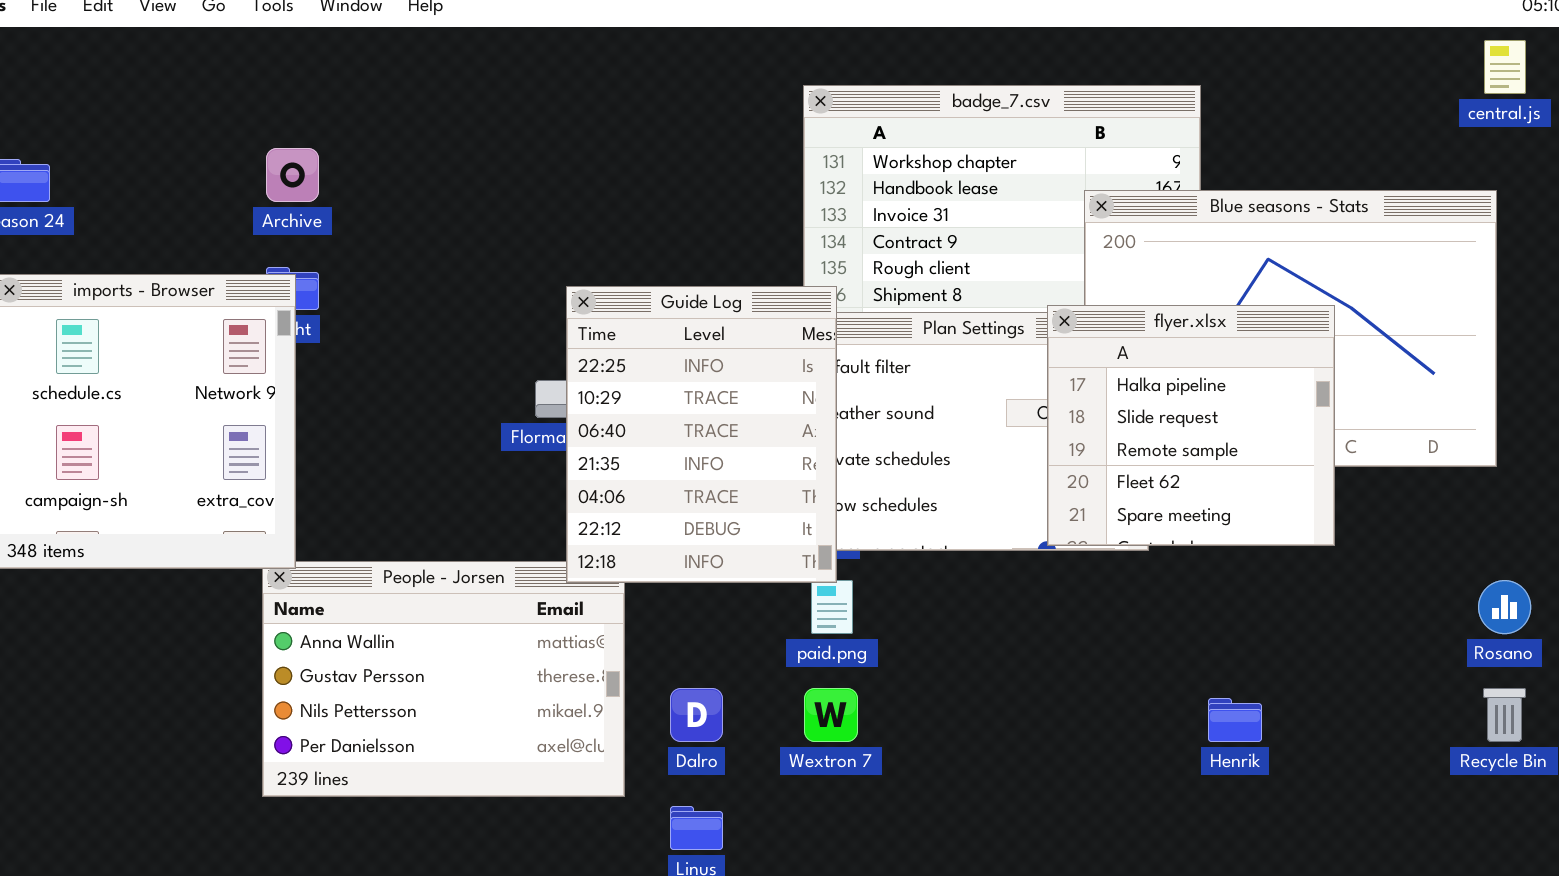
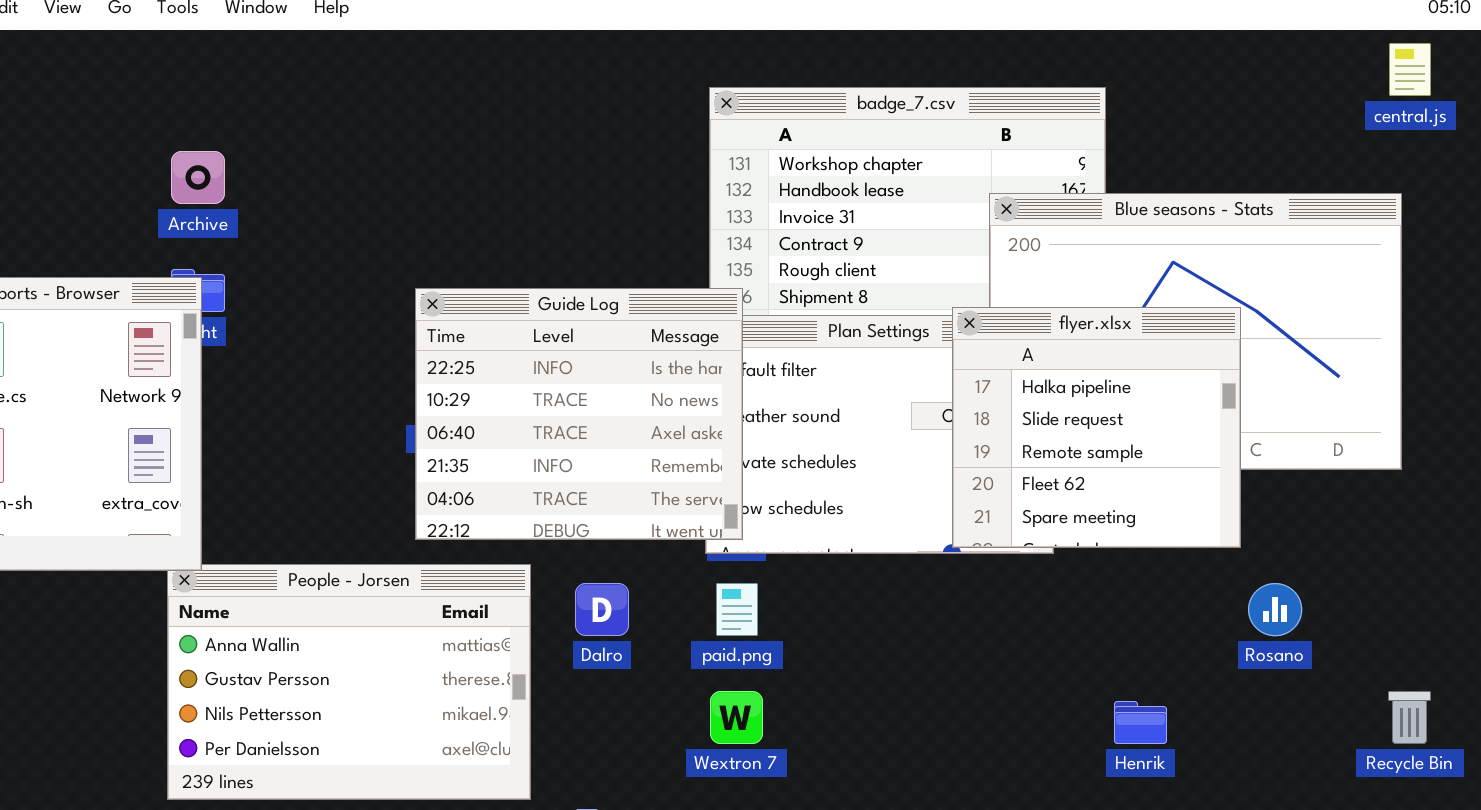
Guide Log: [566,286,837,583] -> [415,288,743,540], resized
Rosano: [1478,580,1531,634] -> [1248,583,1302,636], moved
Dalro: [670,688,723,742] -> [575,583,629,636], moved

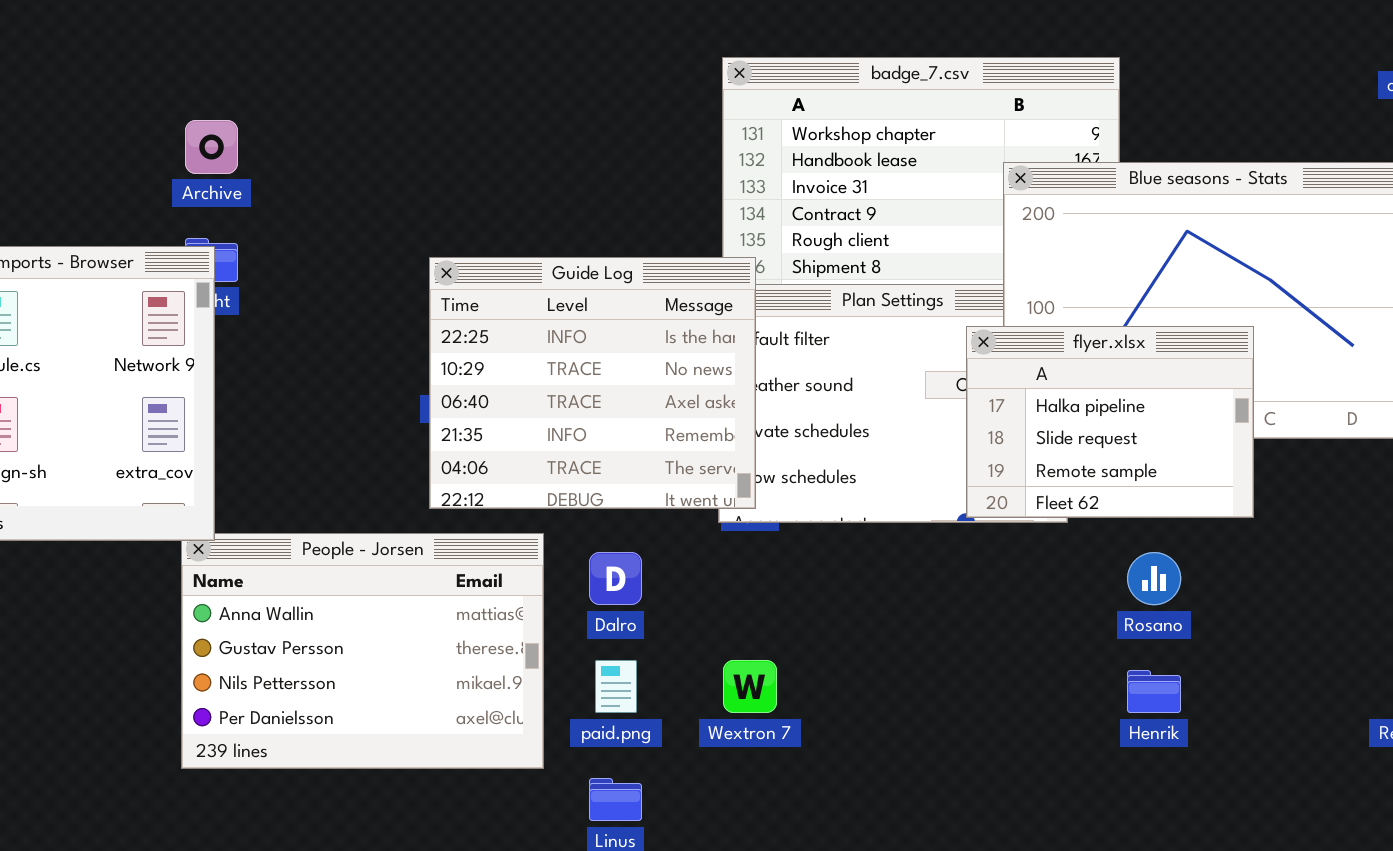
flyer.xlsx: [952,307,1241,548] -> [966,326,1254,518], resized
paid.png: [716,583,758,636] -> [595,660,637,713], moved
Rosano: [1248,583,1302,636] -> [1127,552,1181,605], moved

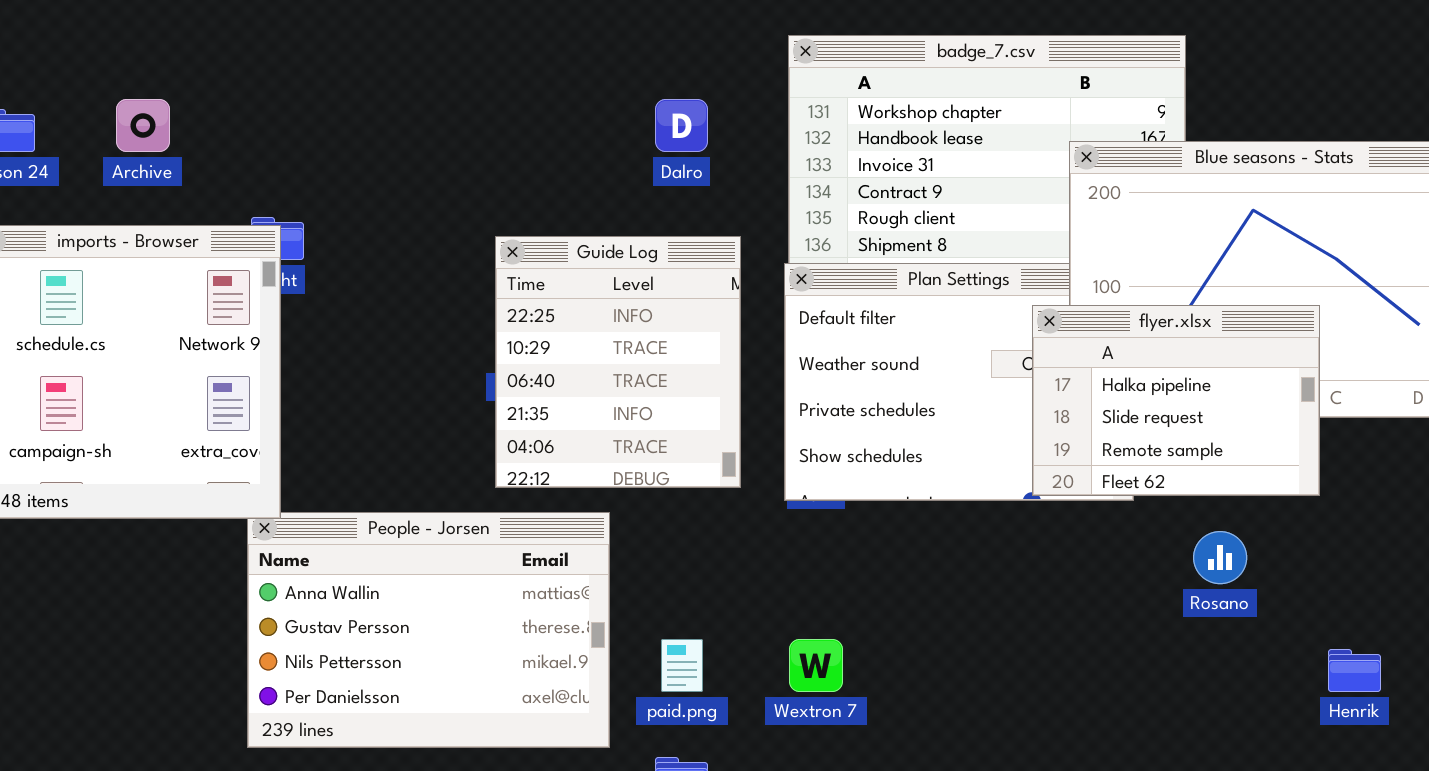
Archive: [185,120,238,174] -> [116,99,170,152], moved
Guide Log: [429,257,756,509] -> [495,236,741,488], resized
Dalro: [589,552,642,605] -> [655,99,708,152], moved
Henrik: [1127,670,1181,713] -> [1328,649,1381,692], moved

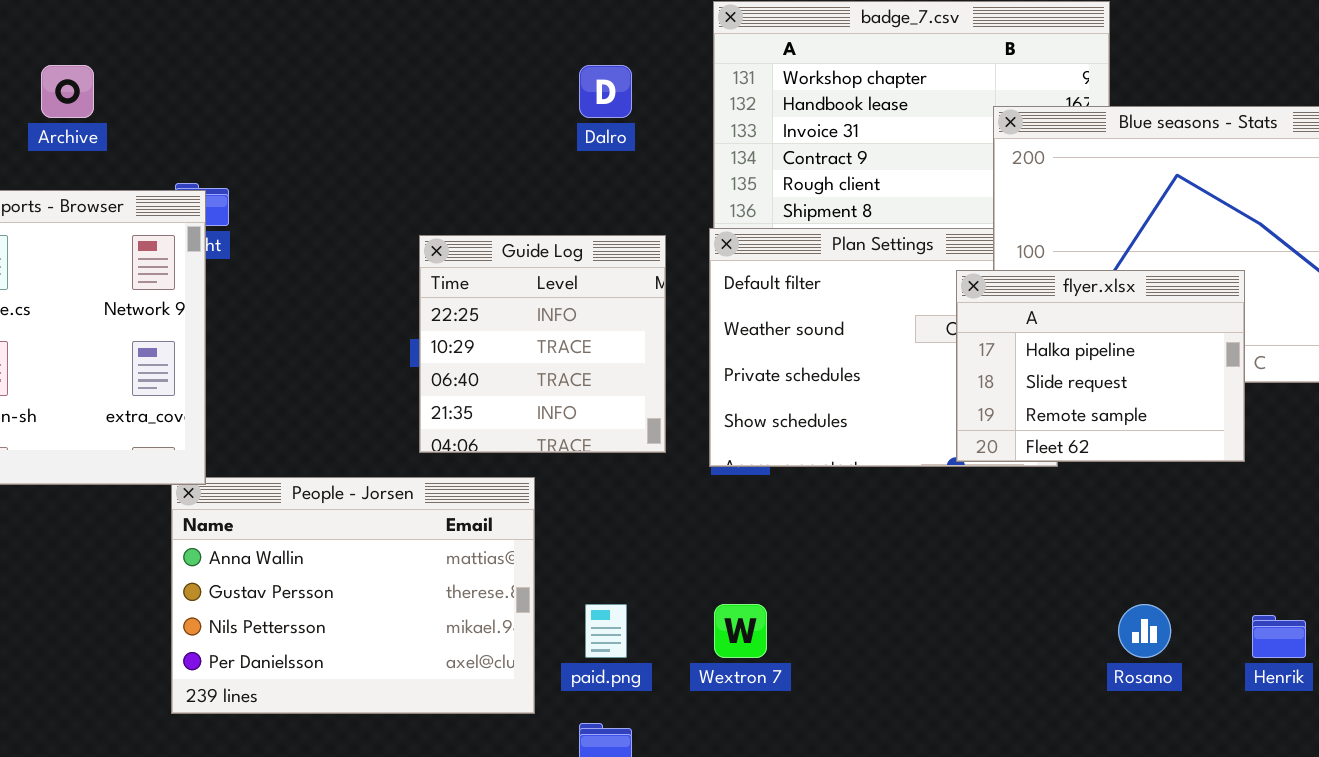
Guide Log: [495,236,741,488] -> [419,235,666,453], resized
Rosano: [1193,531,1247,584] -> [1118,604,1171,658], moved

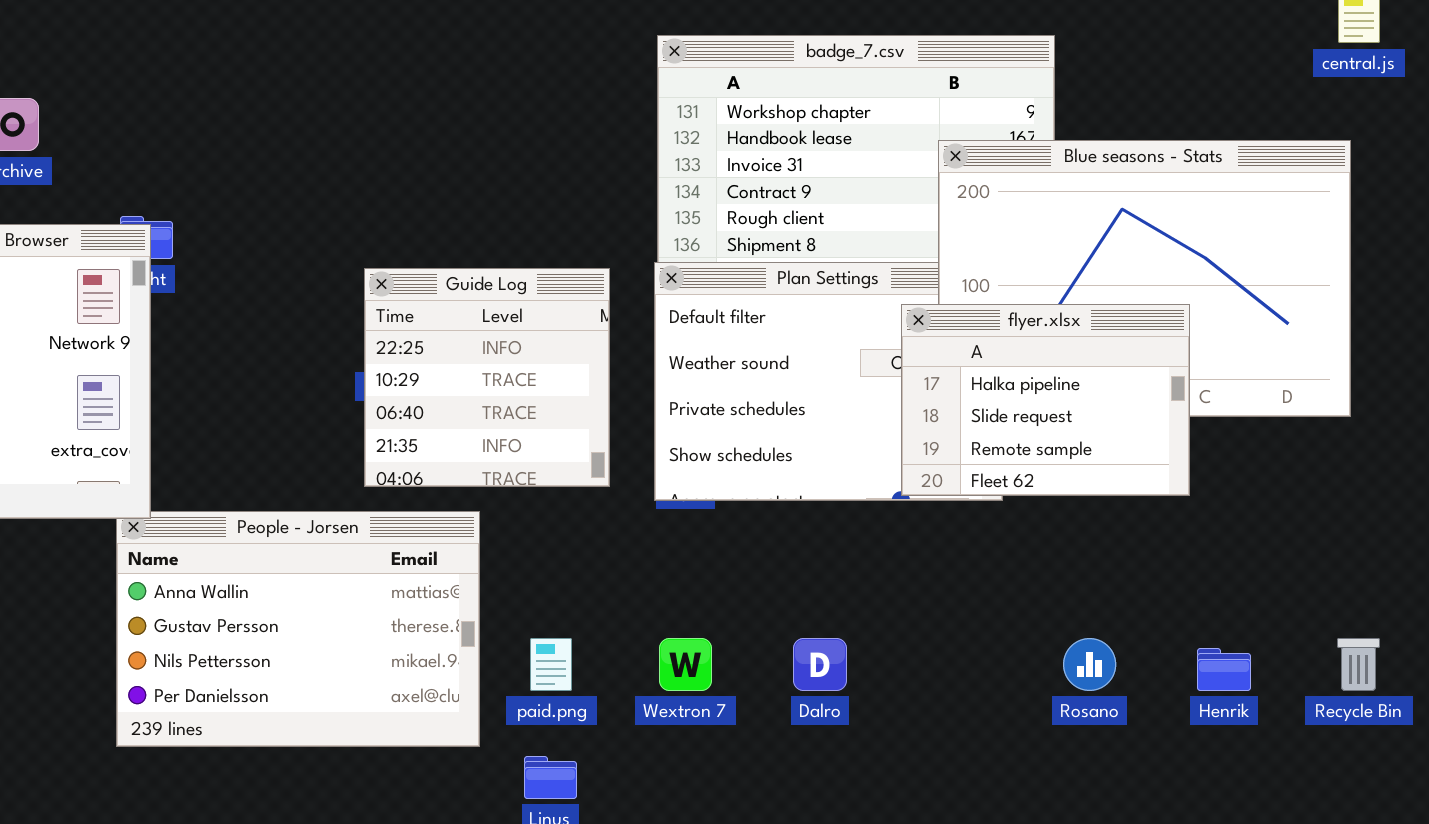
Dalro: [579,65,632,118] -> [793,638,847,691], moved

